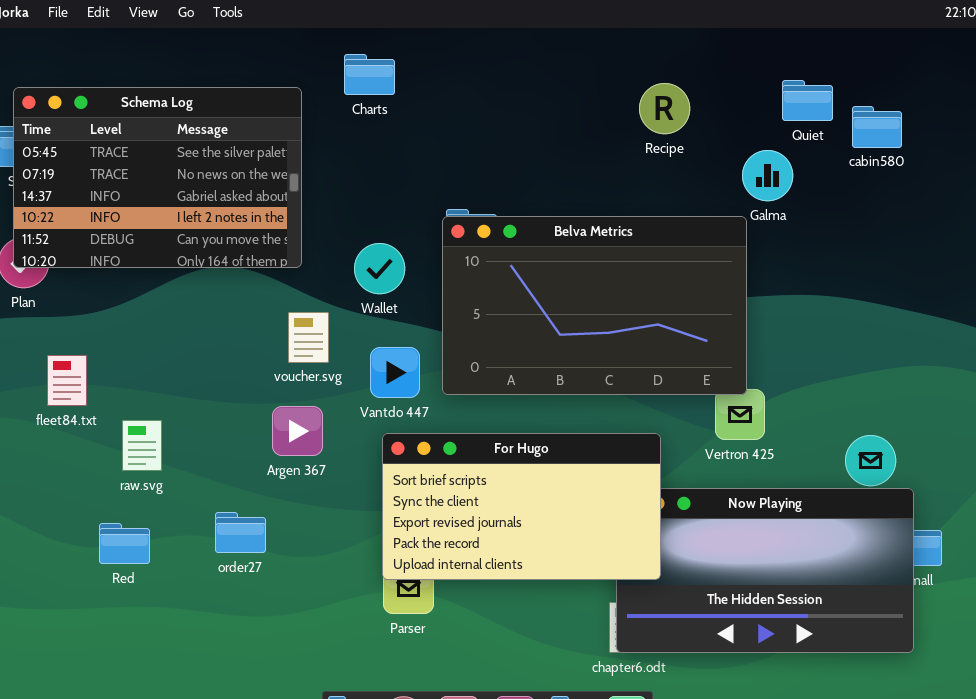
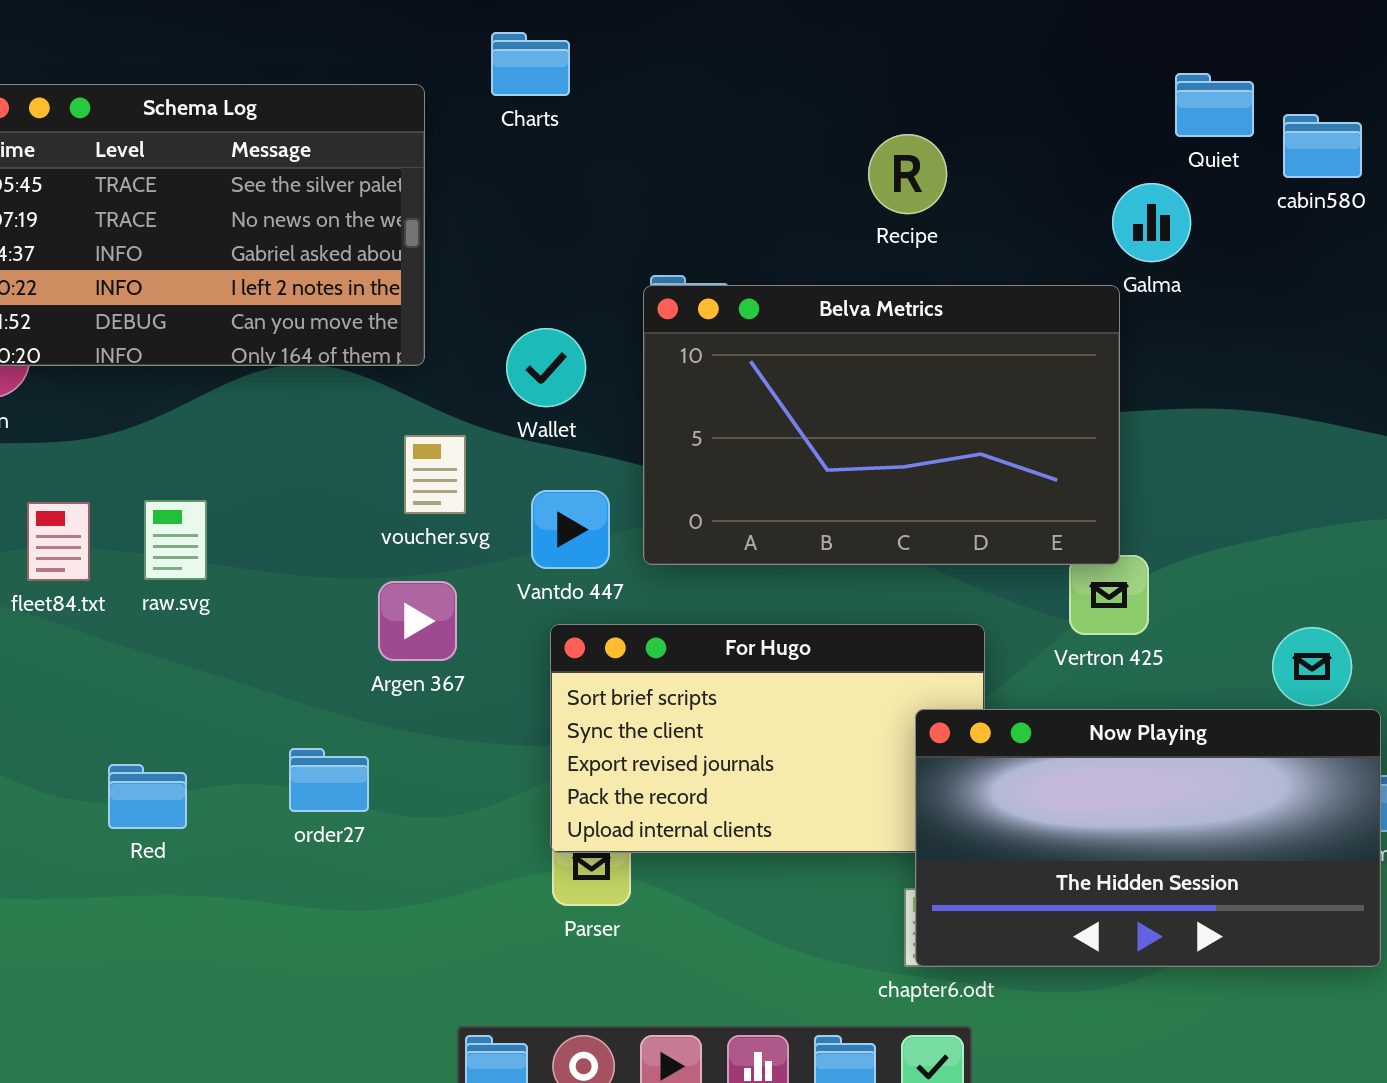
Recipe: [639,83,690,134] -> [868,134,947,214], moved
raw.svg: [122,420,162,471] -> [144,500,207,580], moved
Now Playing: [616,488,914,653] -> [915,709,1381,967], raised

